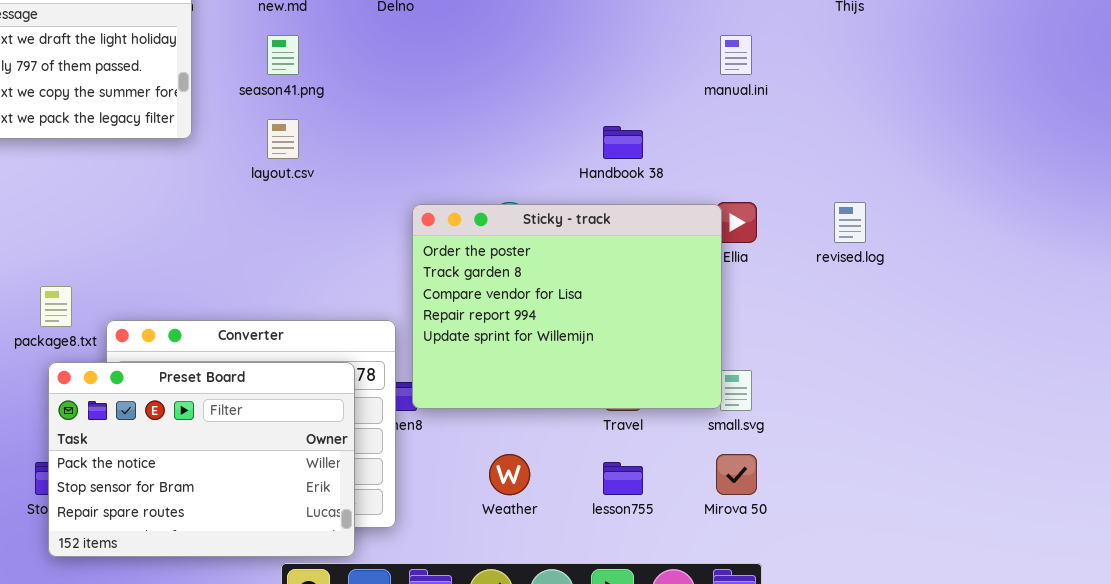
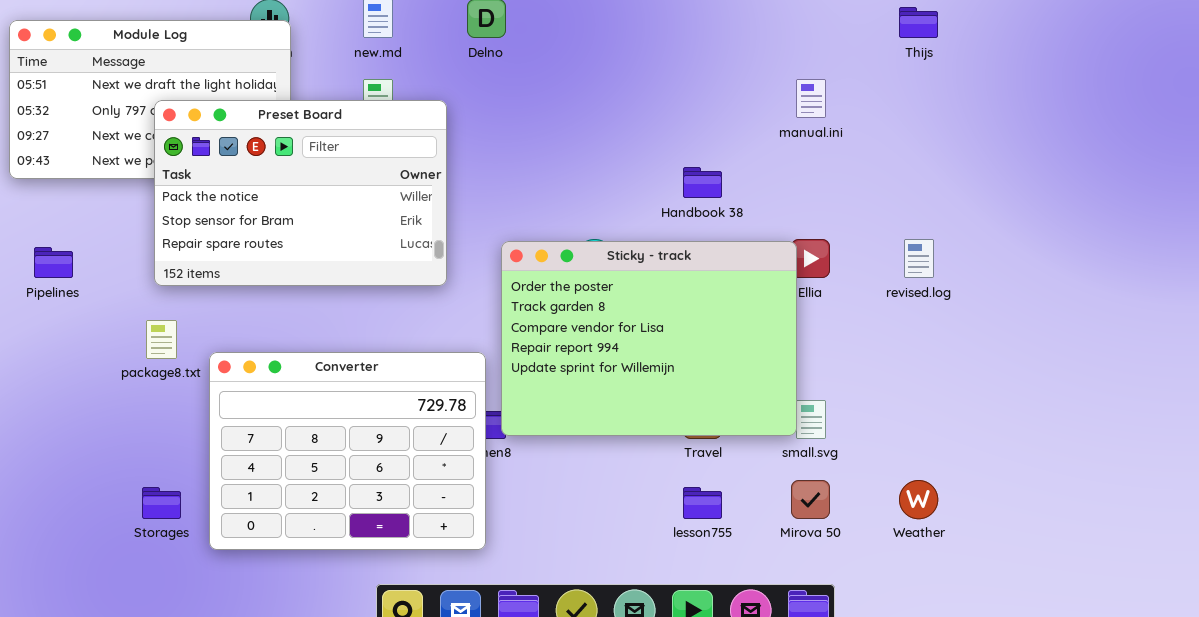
Preset Board: [48,362,355,557] -> [154,100,447,286], moved
Weather: [489,454,530,495] -> [899,480,938,519], moved

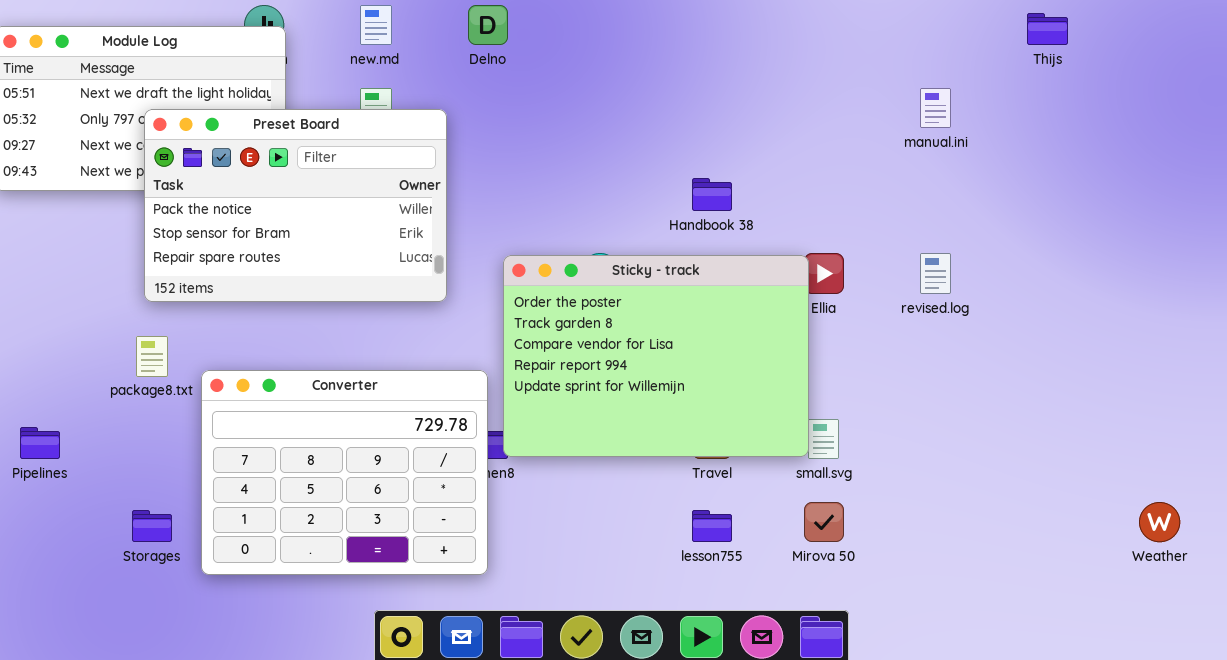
Thijs: [899,7,938,38] -> [1027,13,1068,45], moved
manual.ini: [796,79,826,118] -> [920,88,951,128], moved
Pipelines: [34,247,73,278] -> [20,427,60,459], moved
Weather: [899,480,938,519] -> [1139,502,1180,542], moved

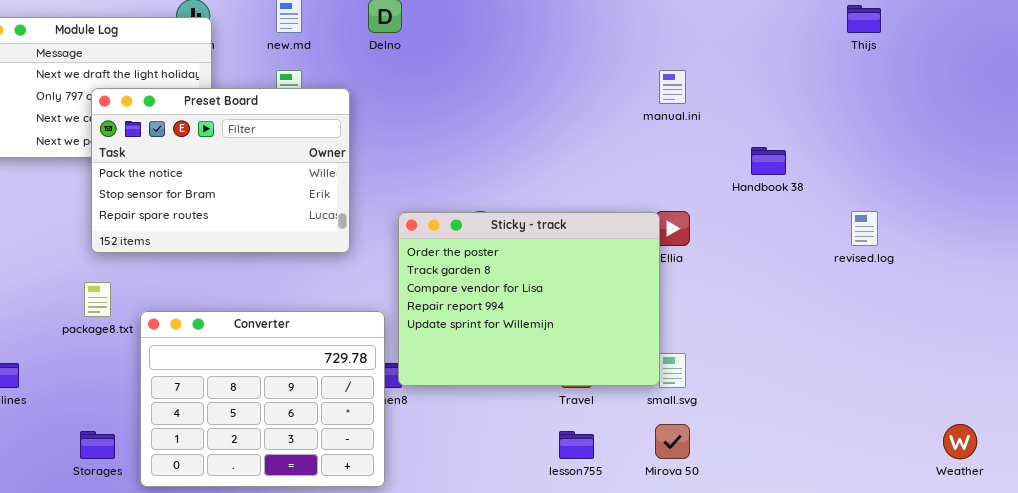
manual.ini: [920,88,951,128] -> [659,70,686,104], moved
Handbook 38: [692,178,732,211] -> [751,147,786,175], moved
revised.log: [920,253,951,294] -> [851,211,878,246], moved

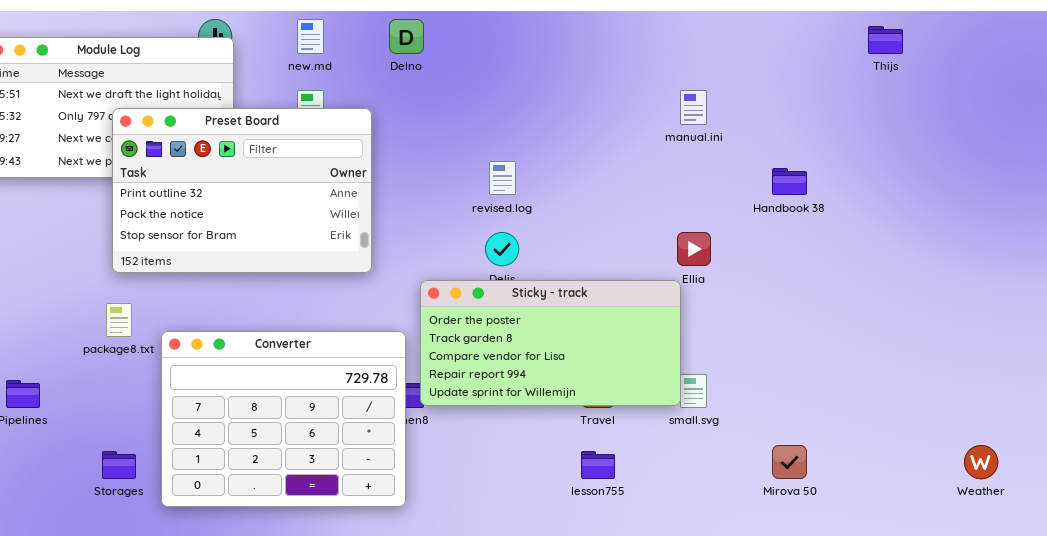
Preset Board: [91,88,350,253] -> [112,108,372,273], scrolled up 1 row
revised.log: [851,211,878,246] -> [489,161,516,195], moved
Sticky - track: [398,212,660,386] -> [420,280,681,406], resized
Mirova 50: [655,424,690,459] -> [772,445,807,479], moved

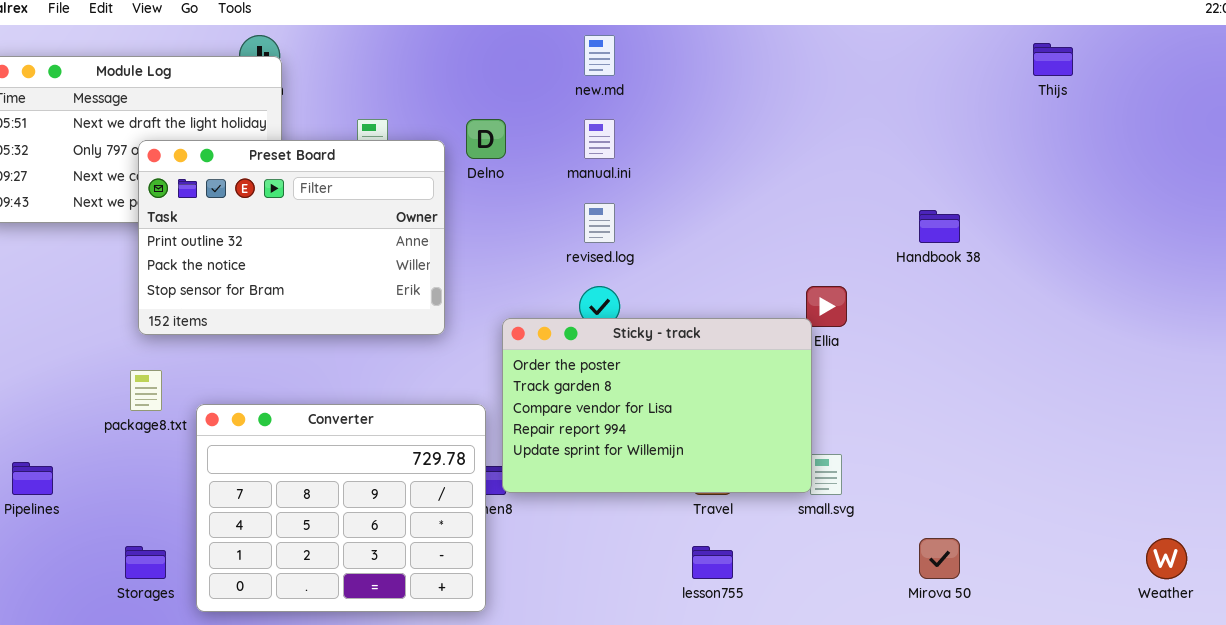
new.md: [297,19,324,54] -> [584,35,615,76], moved
Delno: [389,19,424,54] -> [466,119,506,159], moved
manual.ini: [680,90,707,125] -> [584,119,615,159], moved
Sticky - track: [420,280,681,406] -> [502,318,812,493], resized

